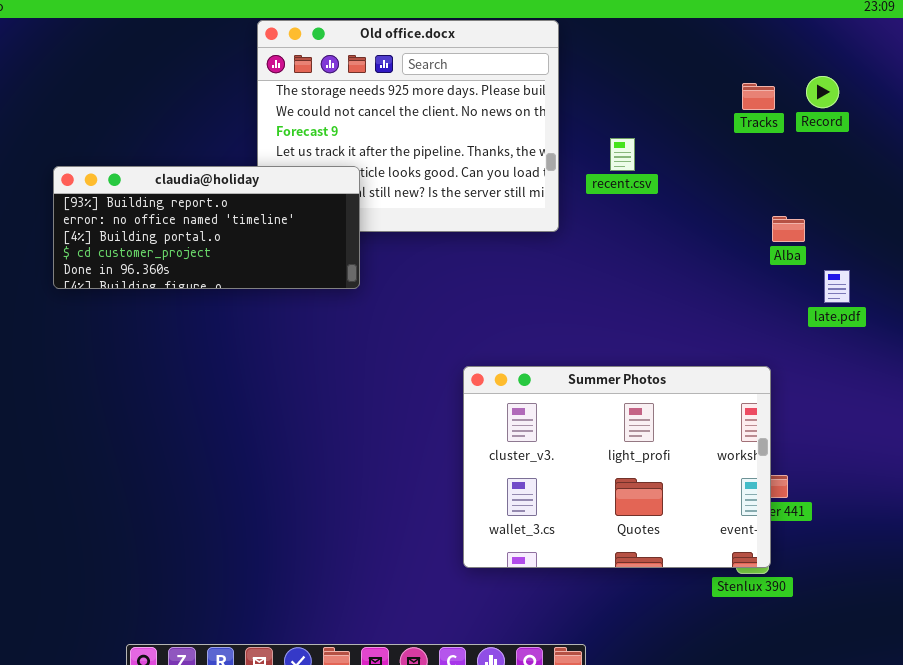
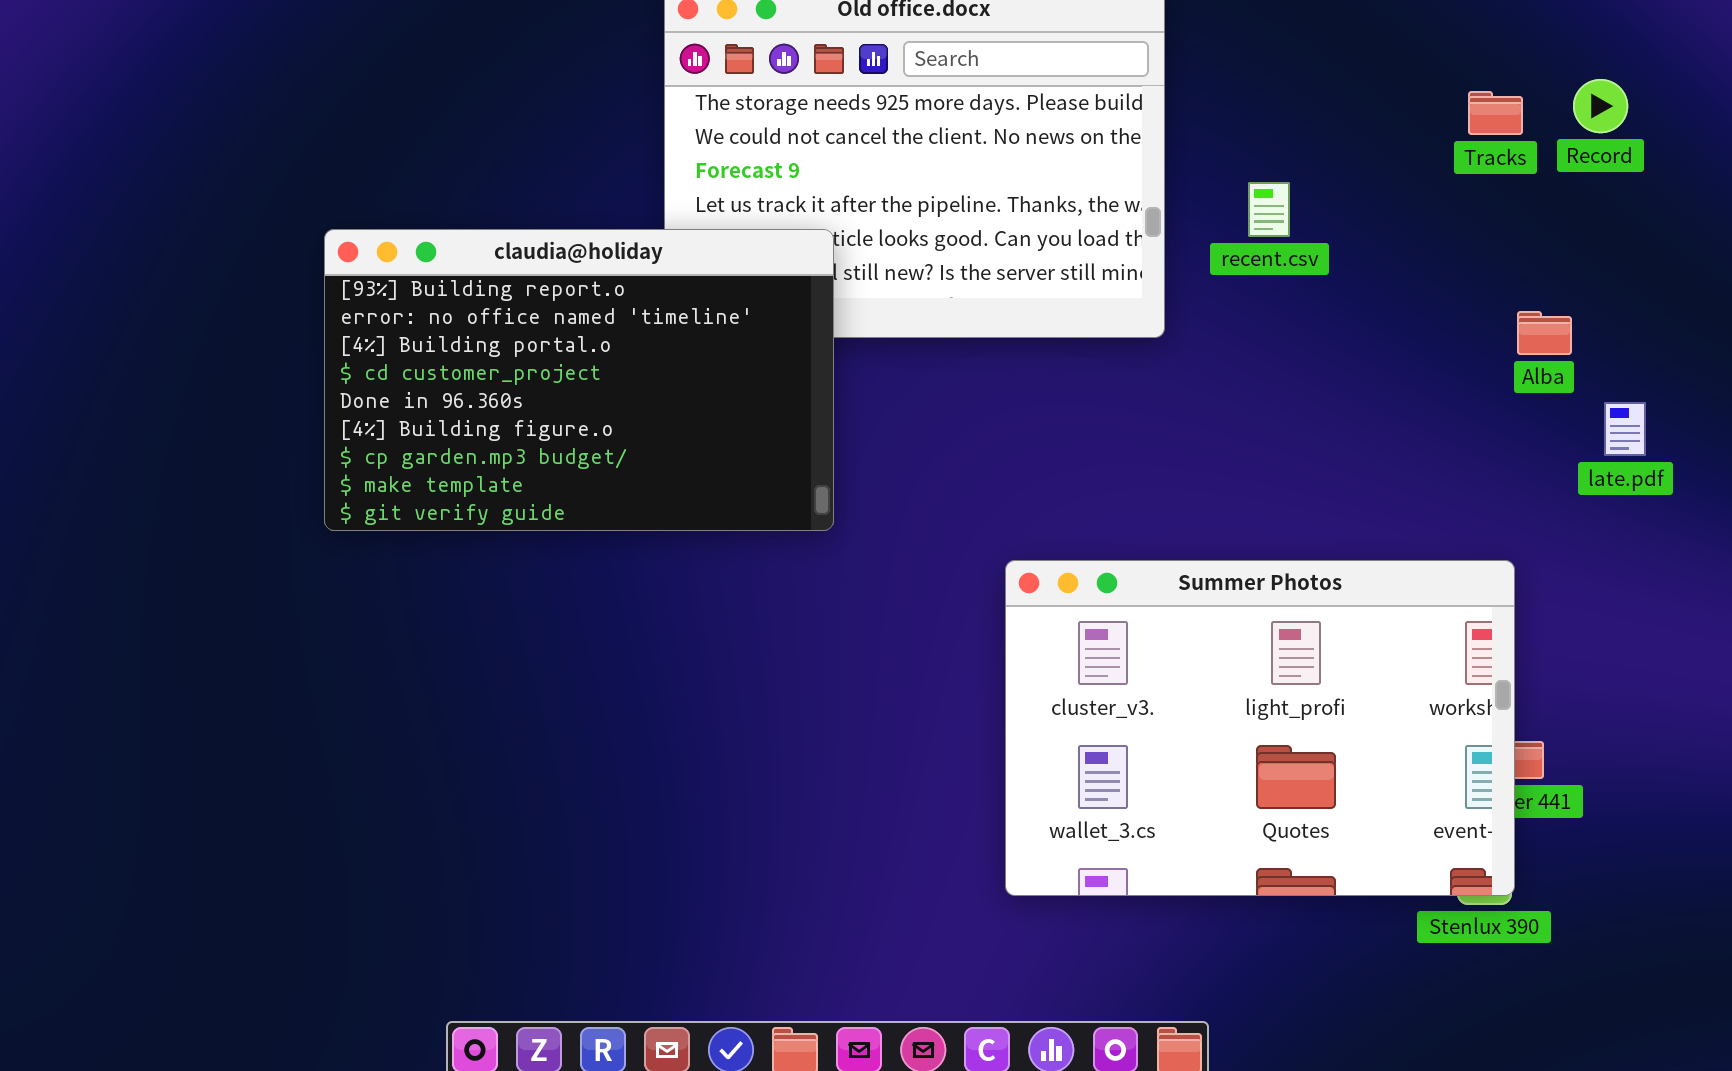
claudia@holiday: [53,166,360,289] -> [324,229,834,531], resized

